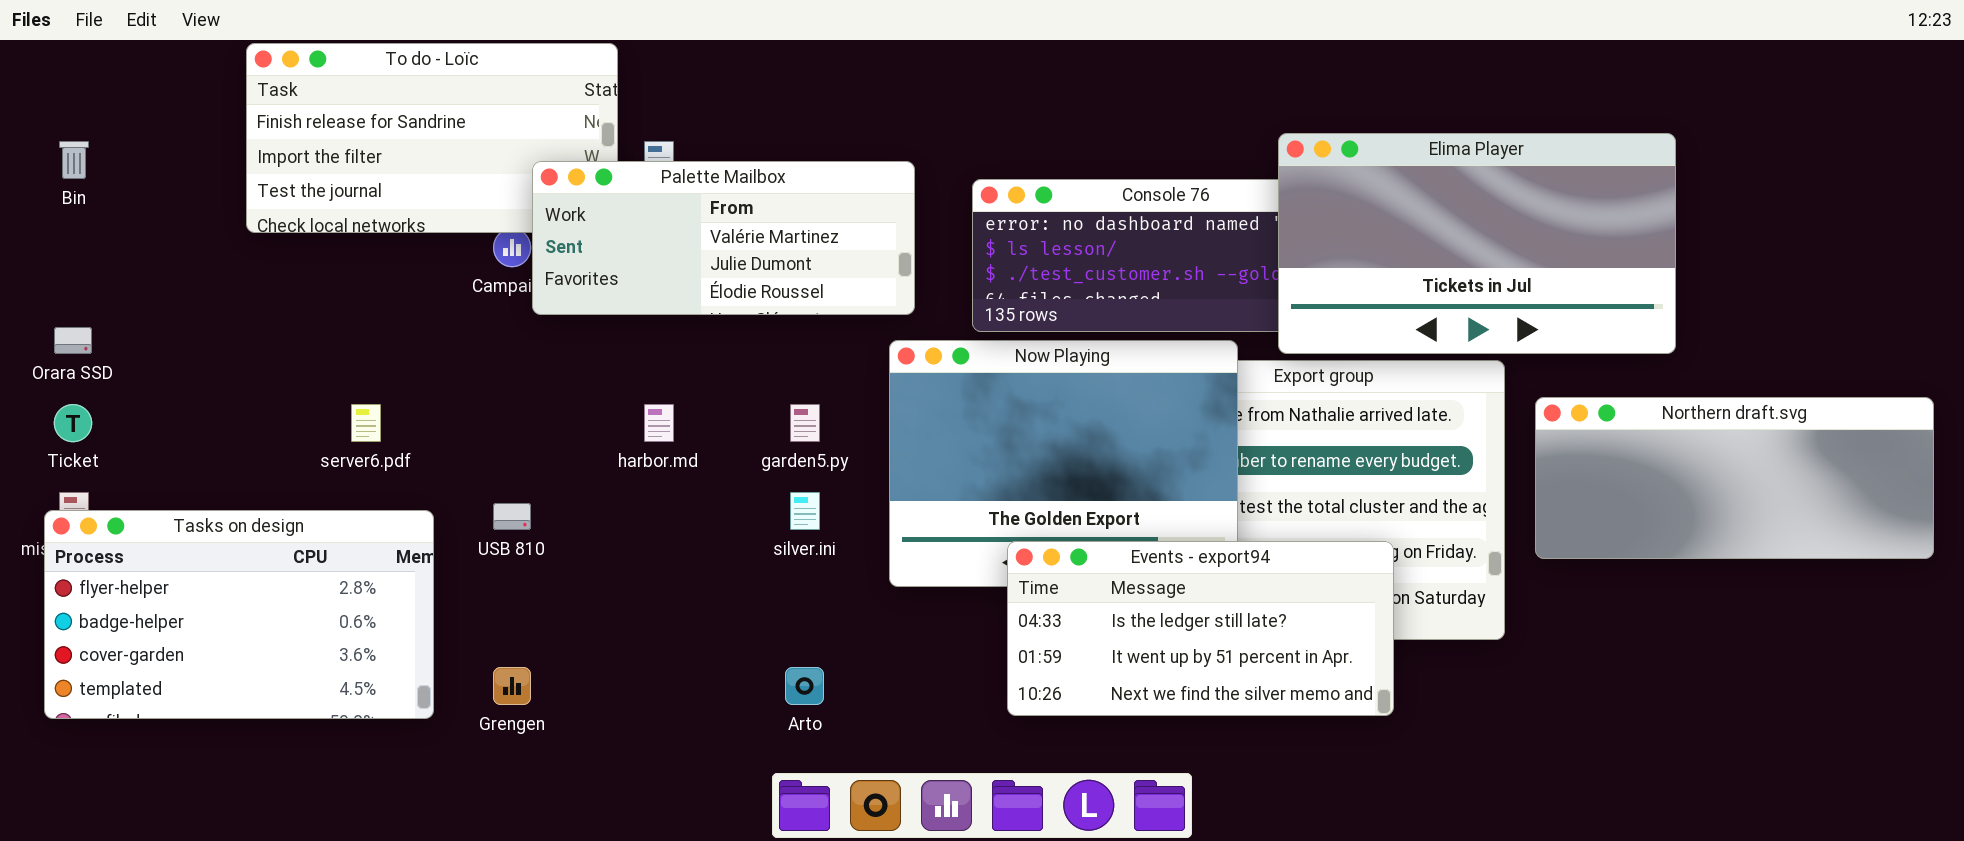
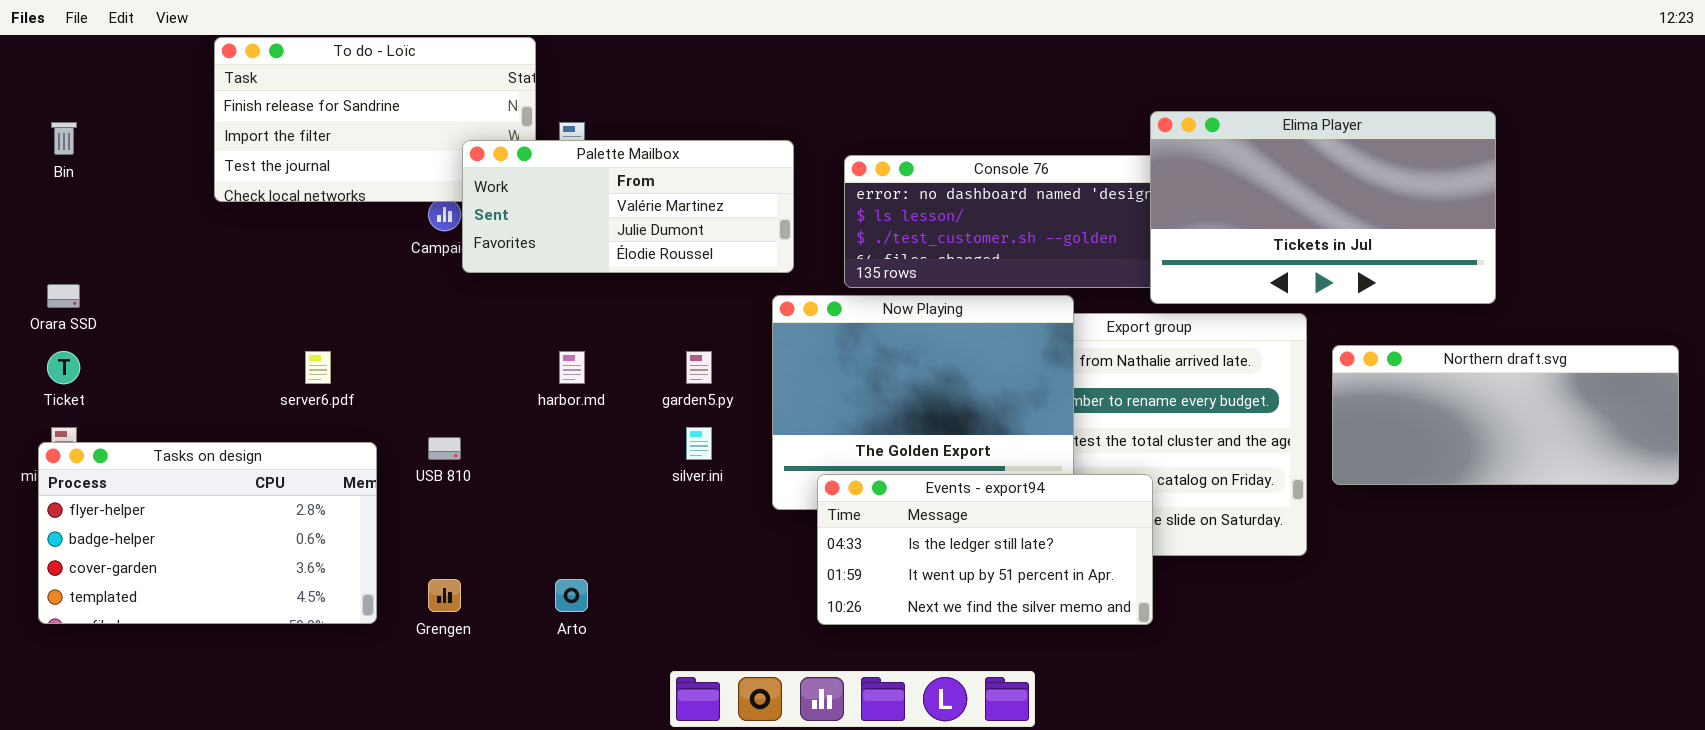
Elima Player: [1278,133,1676,354] -> [1150,111,1496,304], moved
Events - export94: [1007,541,1394,716] -> [817,474,1153,625], moved
Arto: [785,667,824,705] -> [555,579,588,612], moved

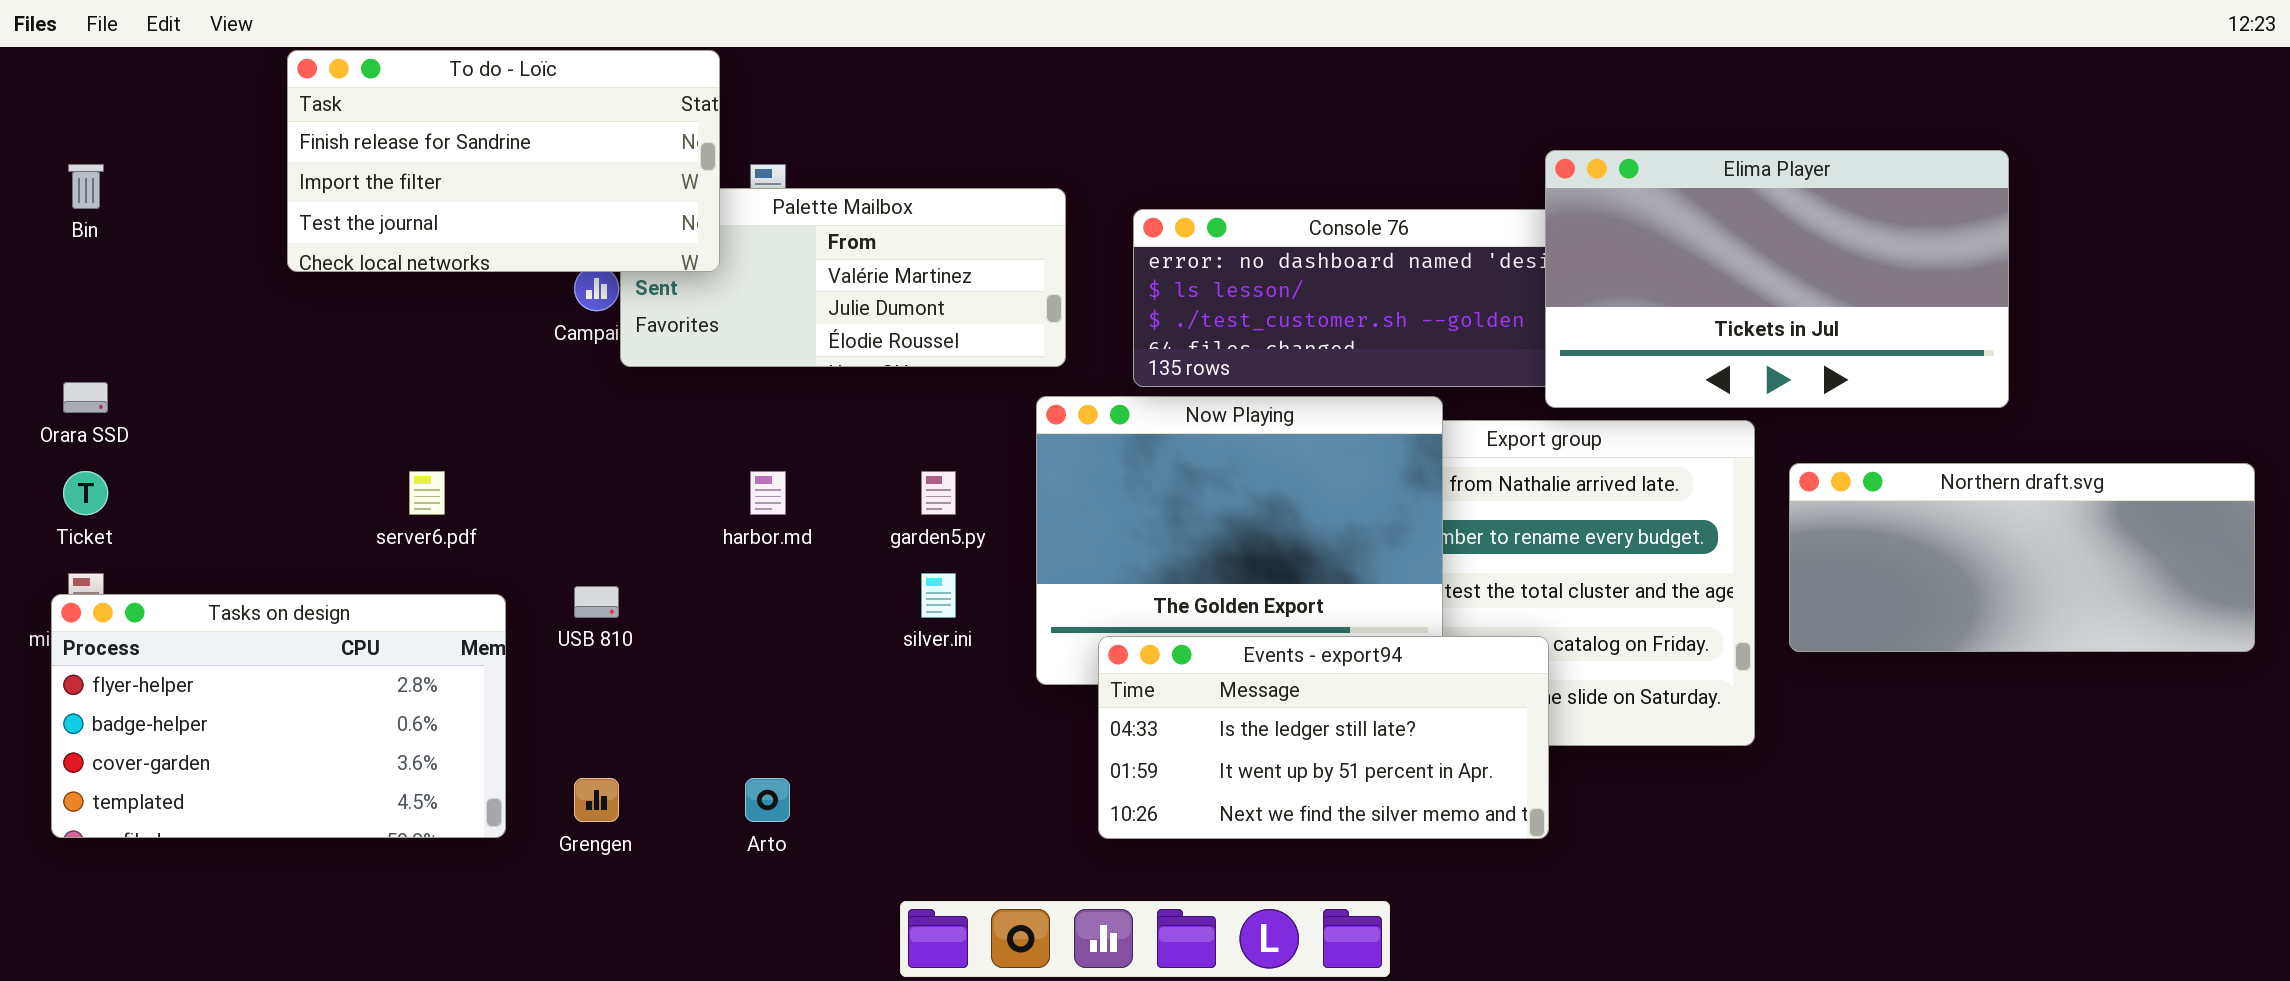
To do - Loïc: [214,37,536,202] -> [287,50,720,272], raised

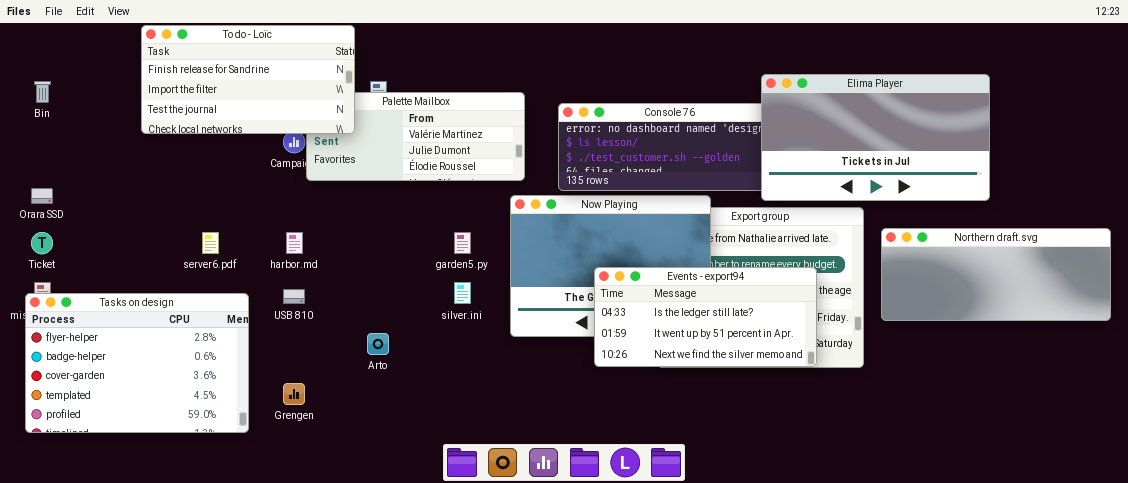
harbor.md: [750,471,786,515] -> [286,232,303,254], moved
Tasks on design: [51,594,506,838] -> [25,293,249,433], resized
Events - export94: [1098,636,1549,839] -> [594,267,817,367], moved
Arto: [745,778,790,822] -> [367,333,389,355], moved

